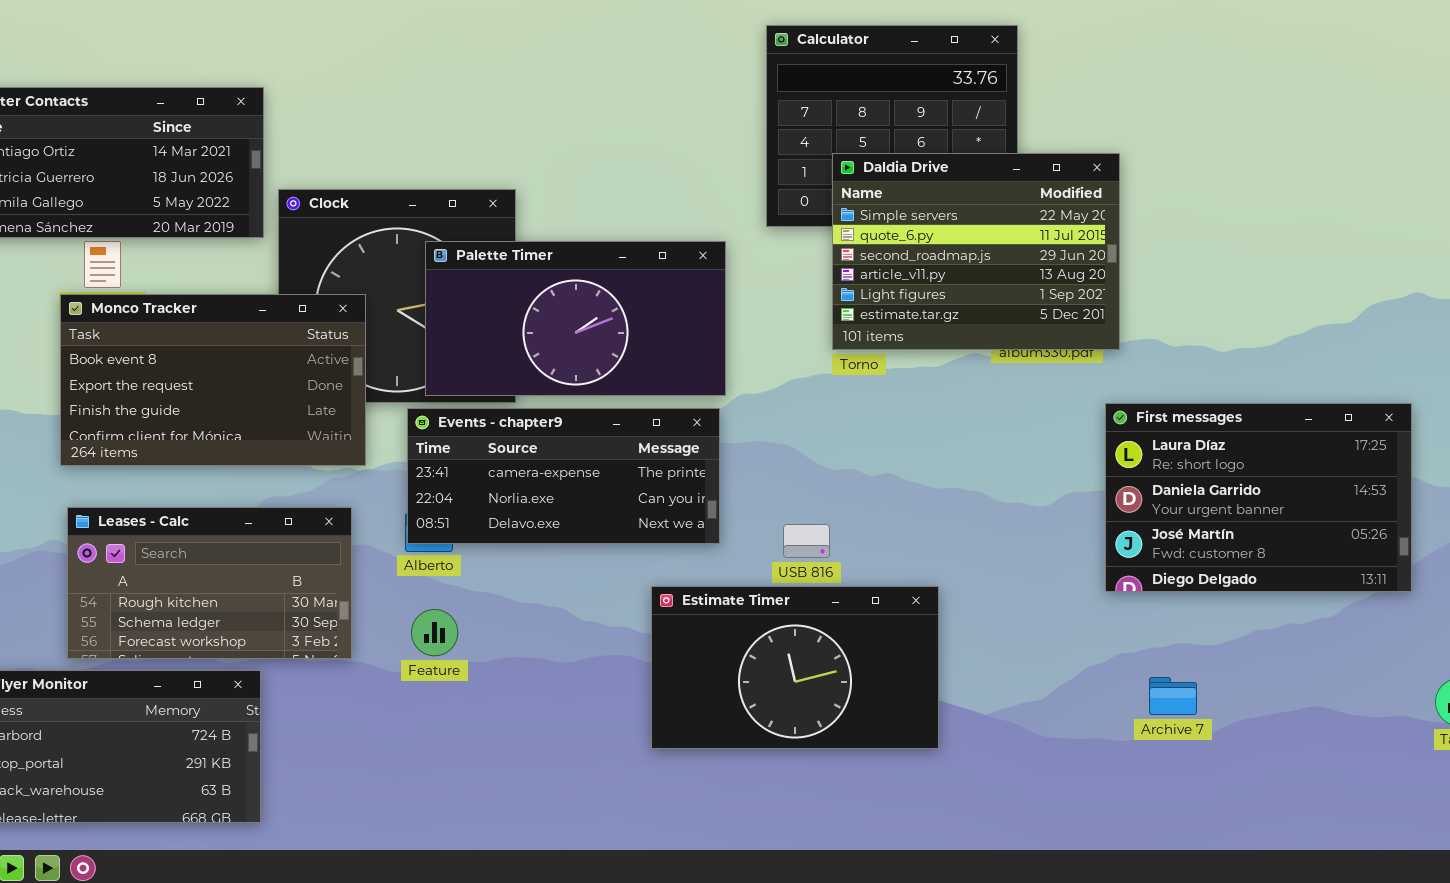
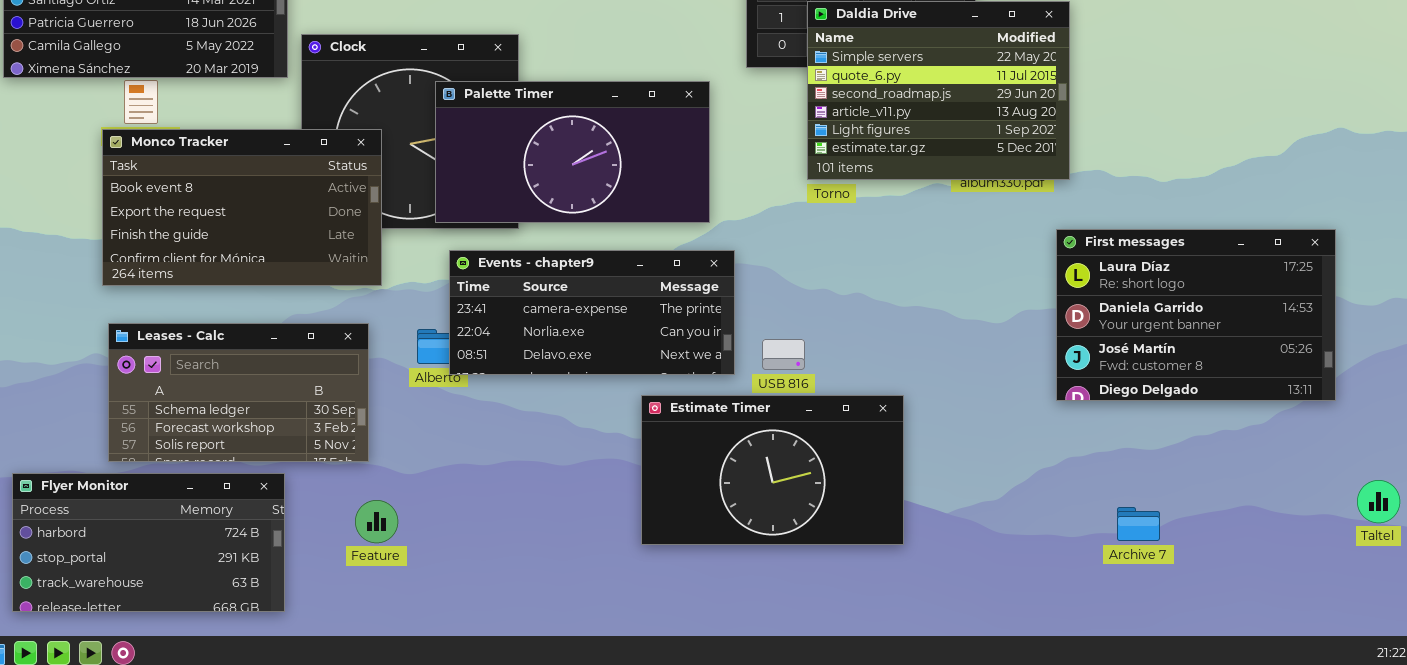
Events - chapter9: [407,408,720,544] -> [449,250,735,375], moved
Leases - Calc: [67,507,352,659] -> [108,323,369,462], scrolled down 1 row
Feature: [411,609,458,656] -> [355,500,398,543], moved
Archive 7: [1149,677,1197,715] -> [1117,507,1160,541], moved

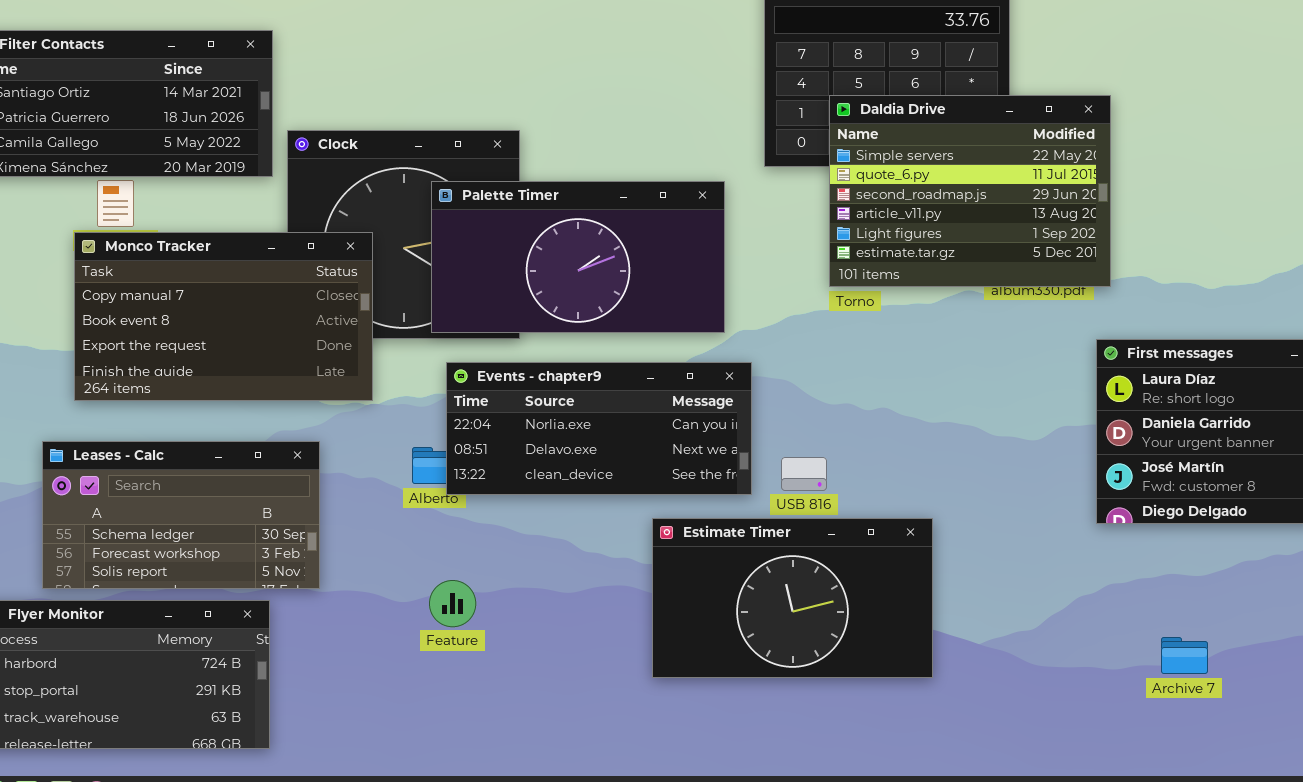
Monco Tracker: [102,129,382,286] -> [74,232,373,401], scrolled up 1 row
Events - chapter9: [449,250,735,375] -> [446,362,752,495], scrolled down 1 row
Leases - Calc: [108,323,369,462] -> [42,441,320,589], moved
Feature: [355,500,398,543] -> [429,580,476,627], moved

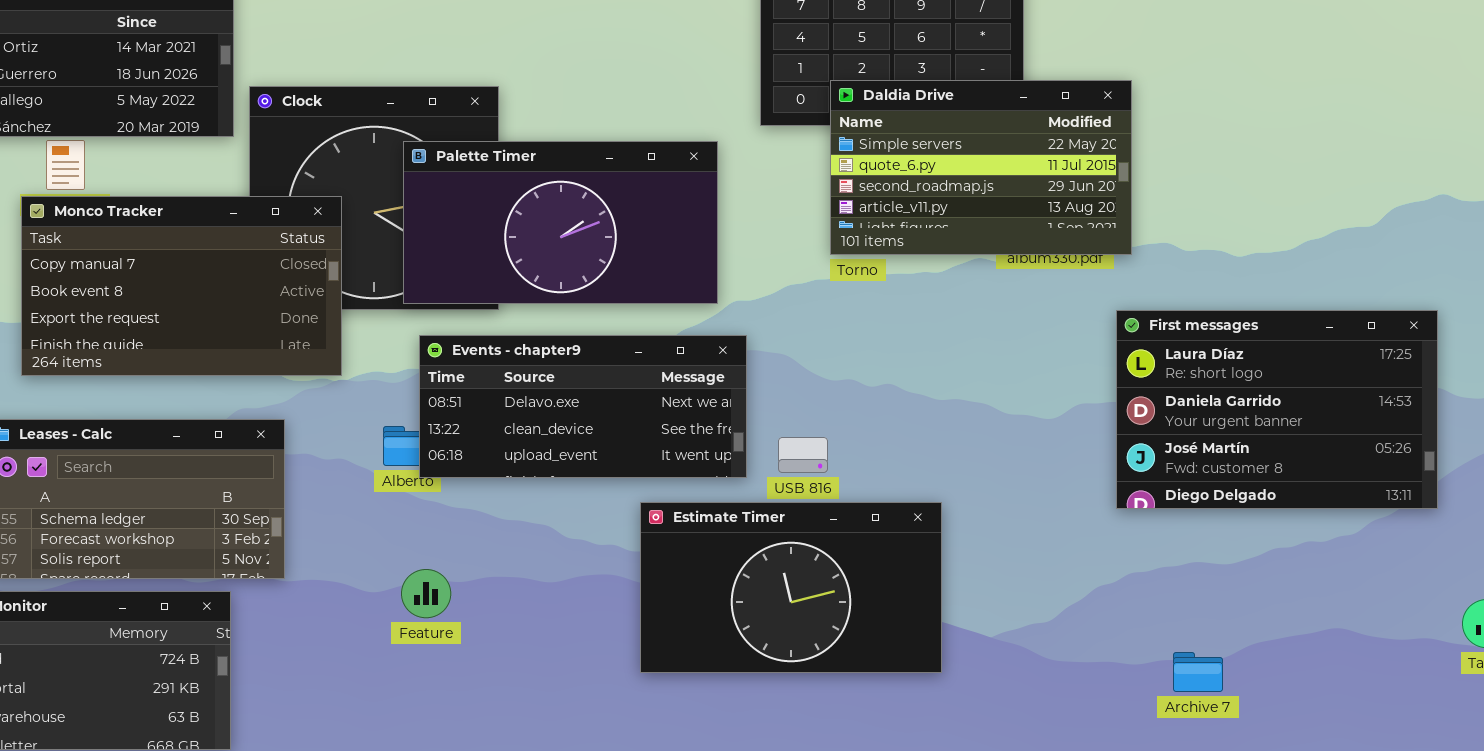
Daldia Drive: [829,95,1111,287] -> [830,80,1132,255], resized
Events - chapter9: [446,362,752,495] -> [419,335,747,478], scrolled down 1 row
Archive 7: [1161,637,1208,674] -> [1173,652,1223,692], moved

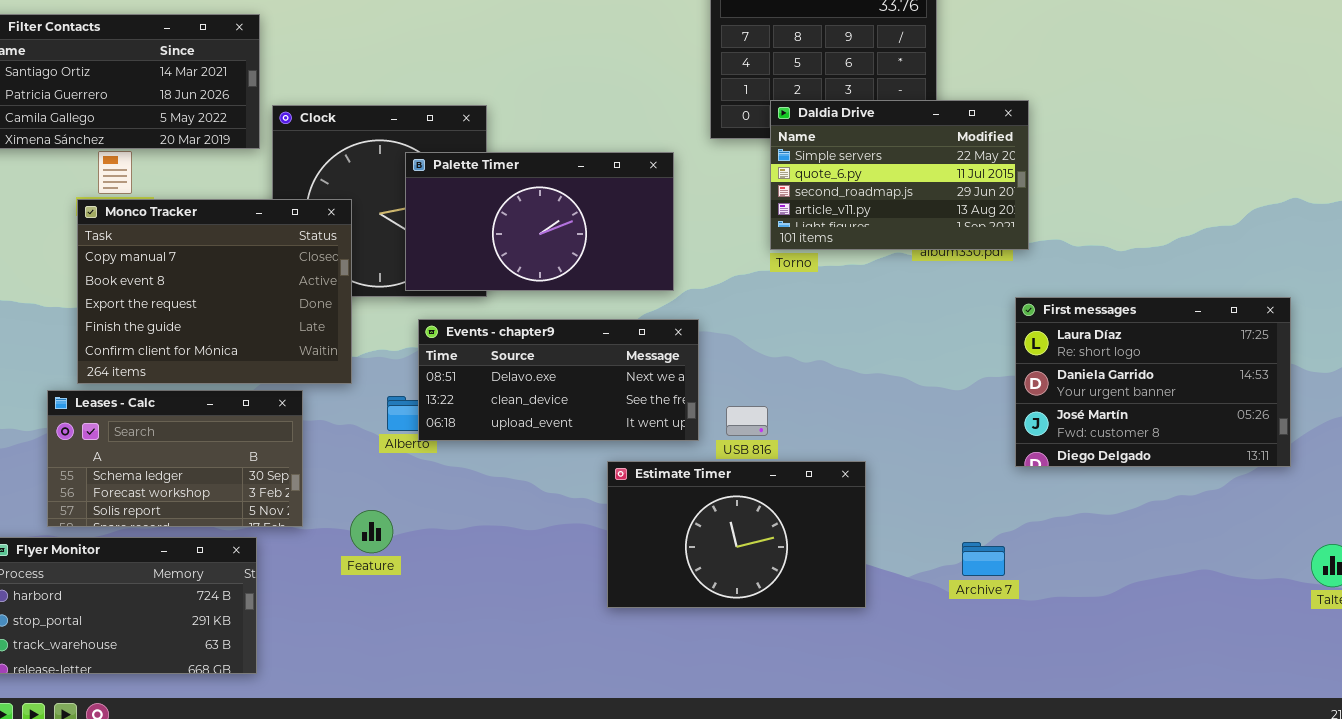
Monco Tracker: [21,196,342,376] -> [77,199,352,384], resized
Feature: [401,569,451,618] -> [350,510,393,553], moved
Archive 7: [1173,652,1223,692] -> [962,542,1005,576], moved

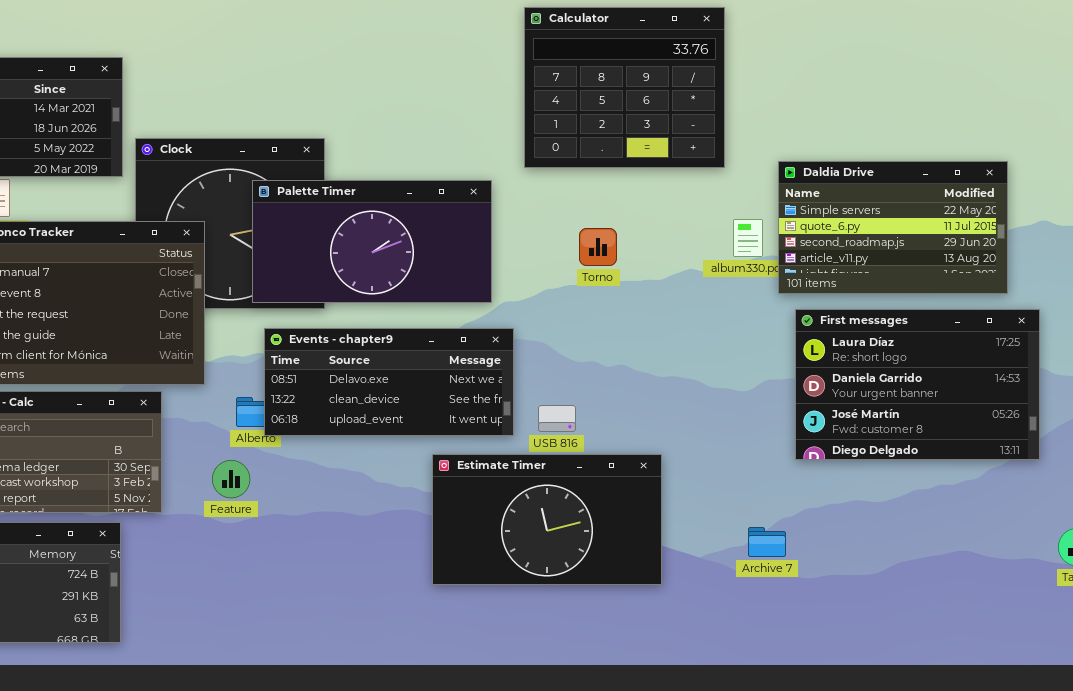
Daldia Drive: [770,100,1029,250] -> [778,161,1008,294], moved
Feature: [350,510,393,553] -> [212,460,250,498], moved

